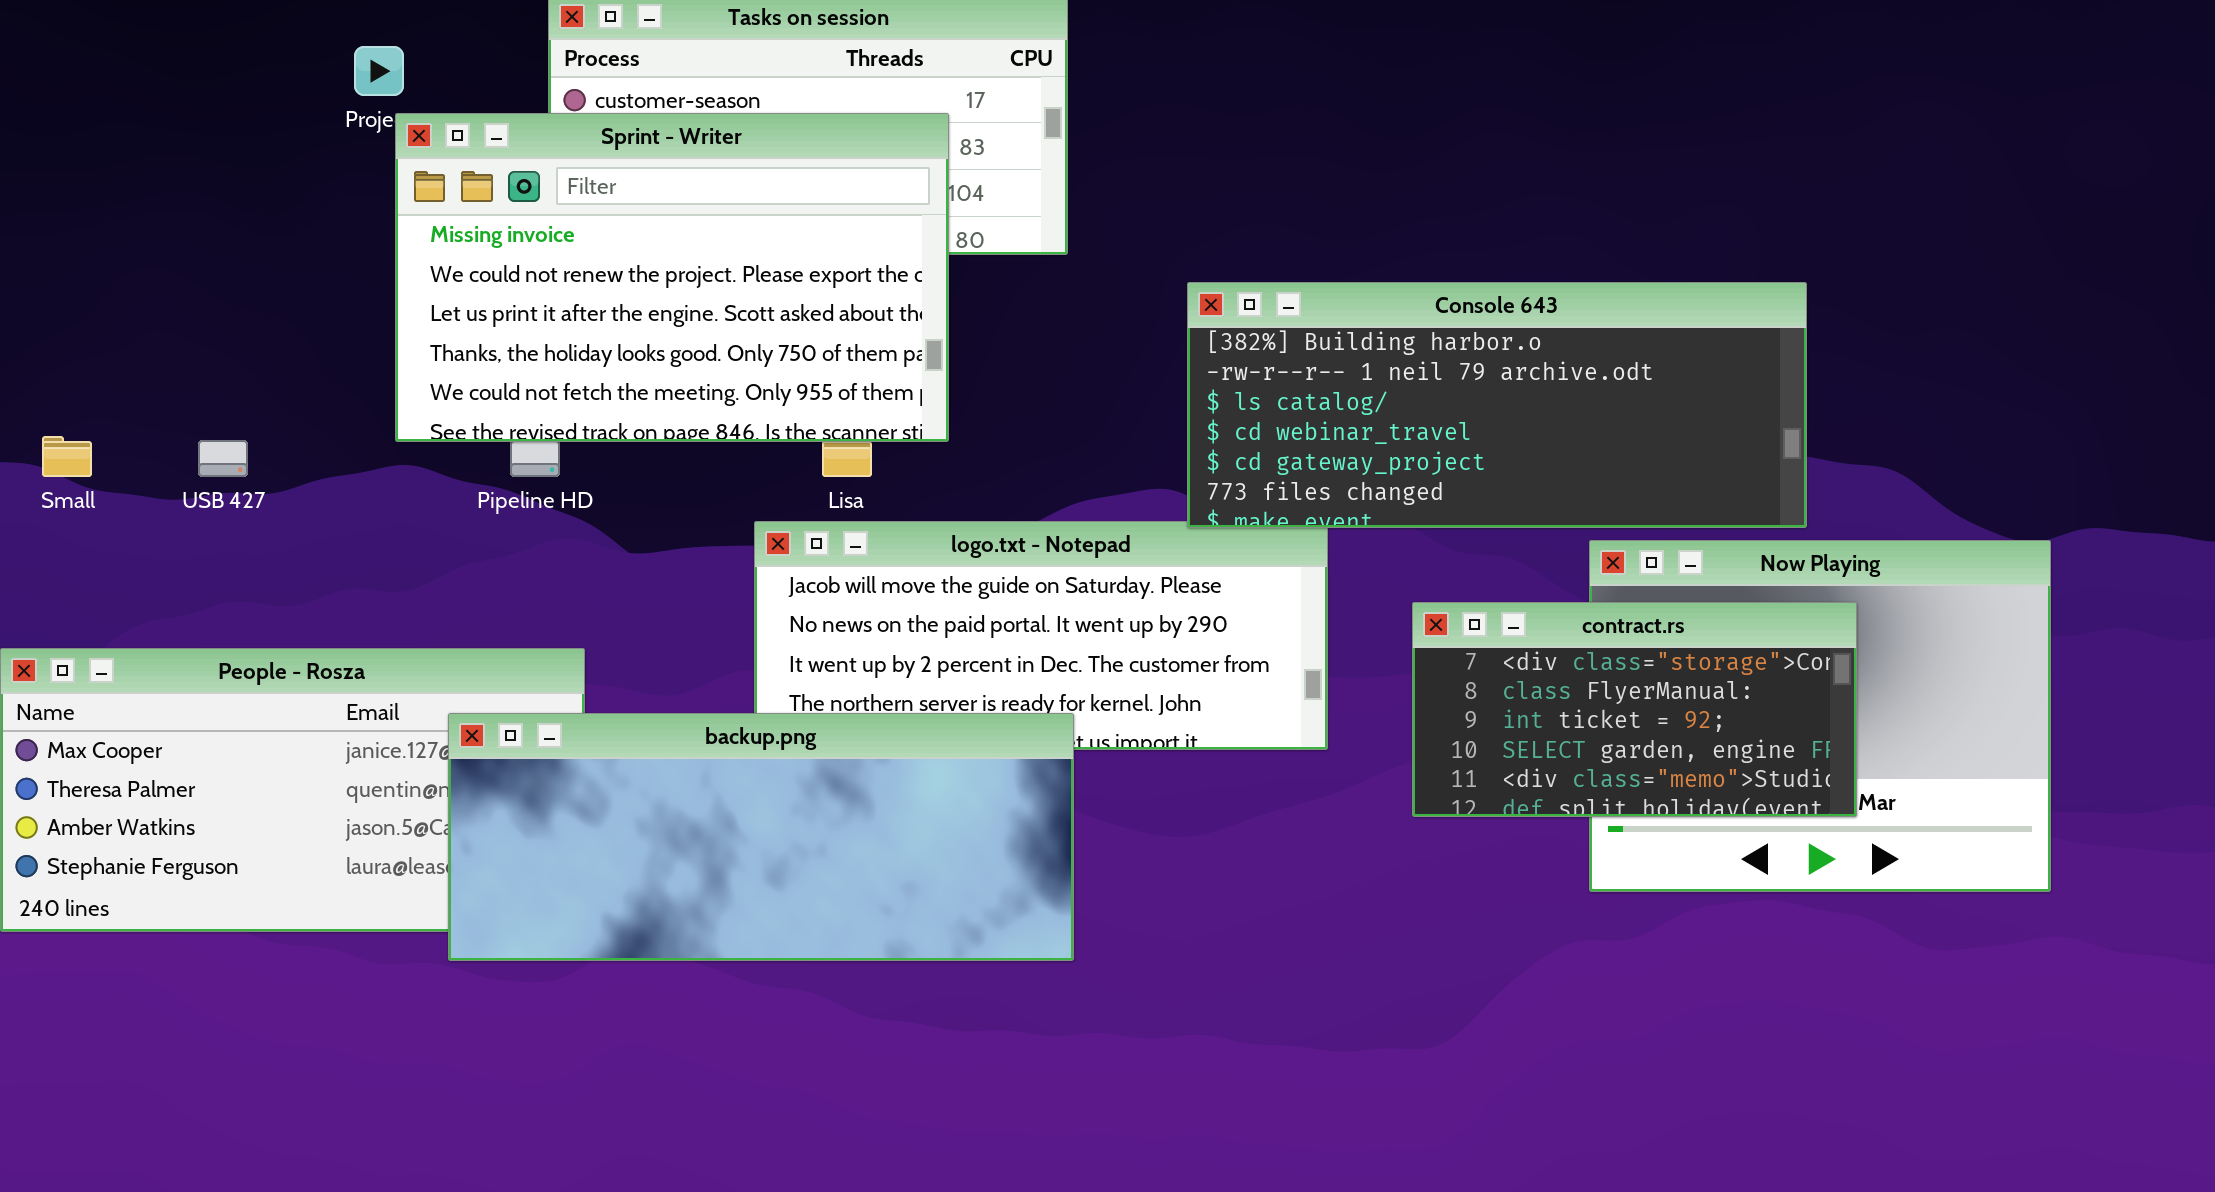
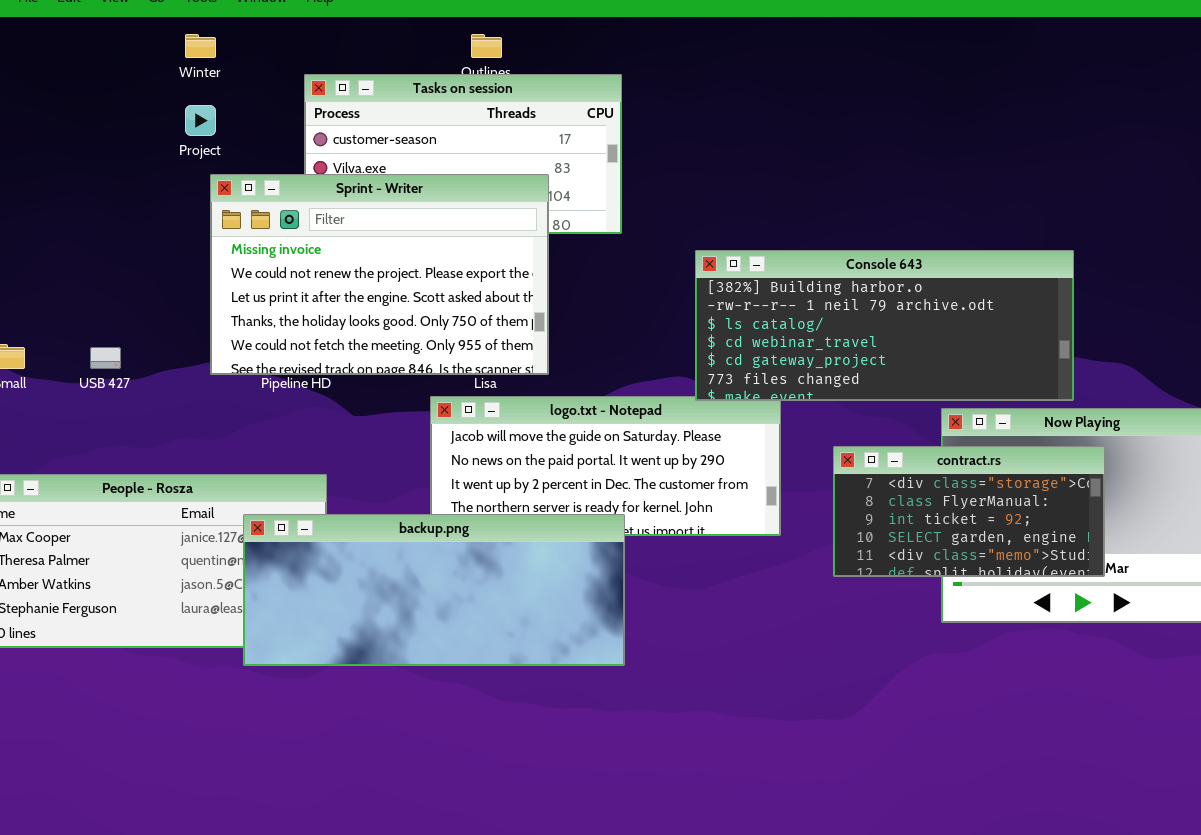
Sprint - Writer: [395,113,949,442] -> [210,174,549,375], moved

